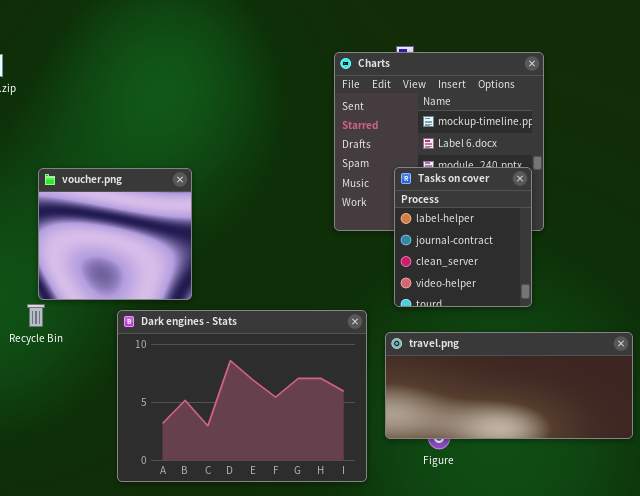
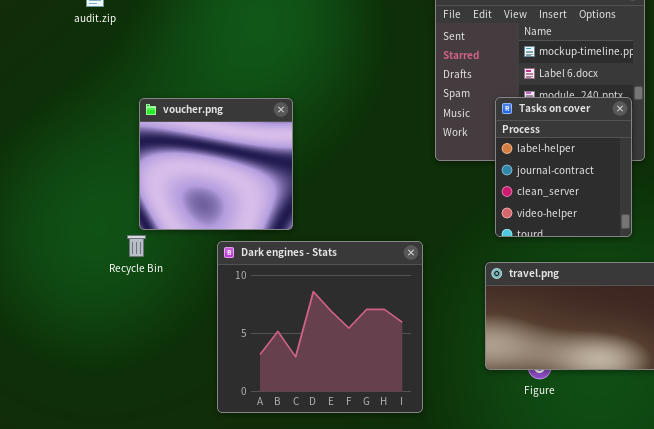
Dark engines - Stats: [117,310,367,482] -> [217,241,423,413], resized

